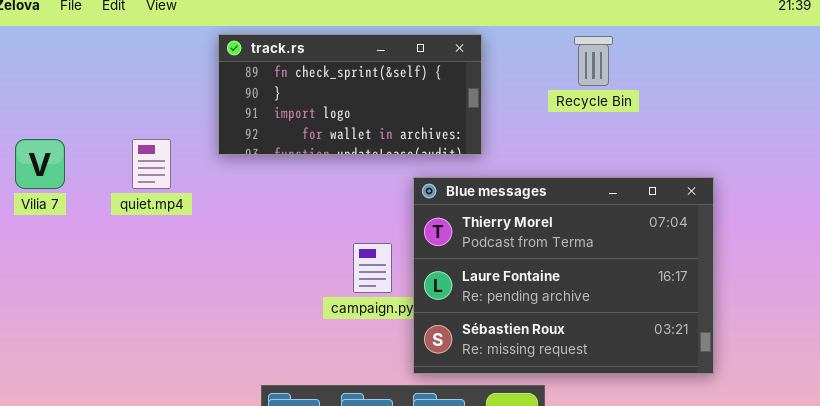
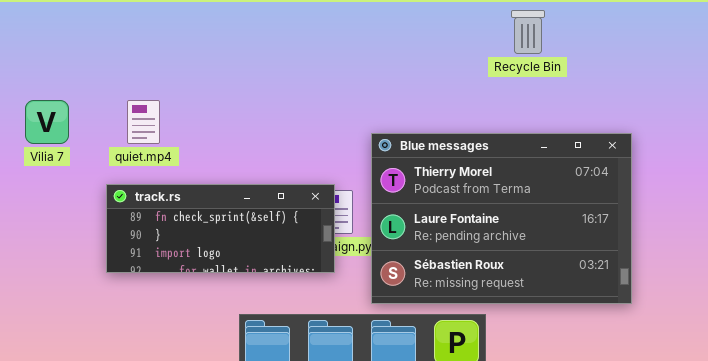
track.rs: [218,34,482,155] -> [106,184,335,273], moved, resized

